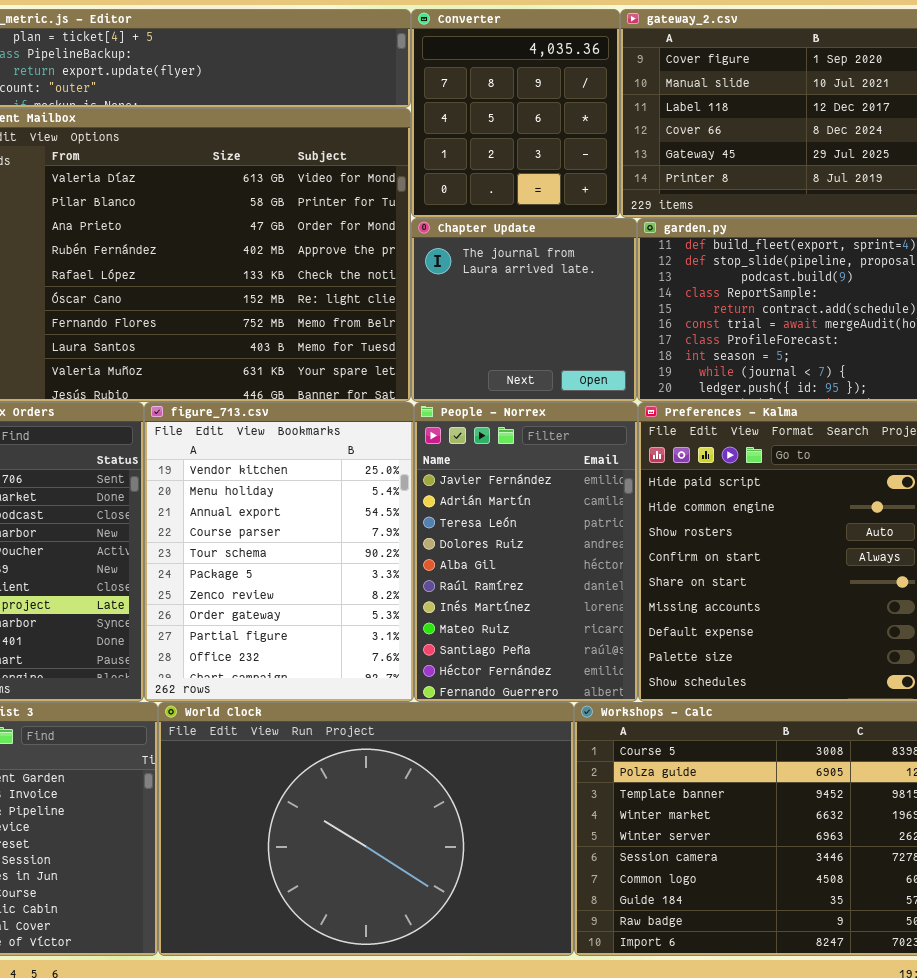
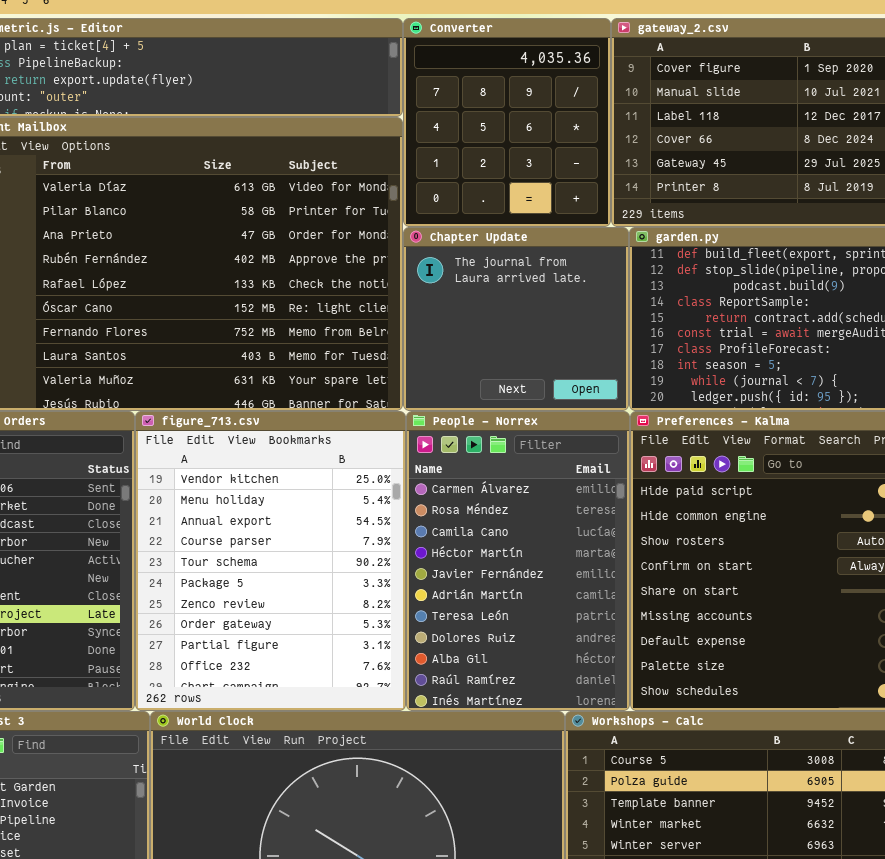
People - Norrex: [414,402,638,702] -> [406,411,630,711], scrolled up 4 rows

